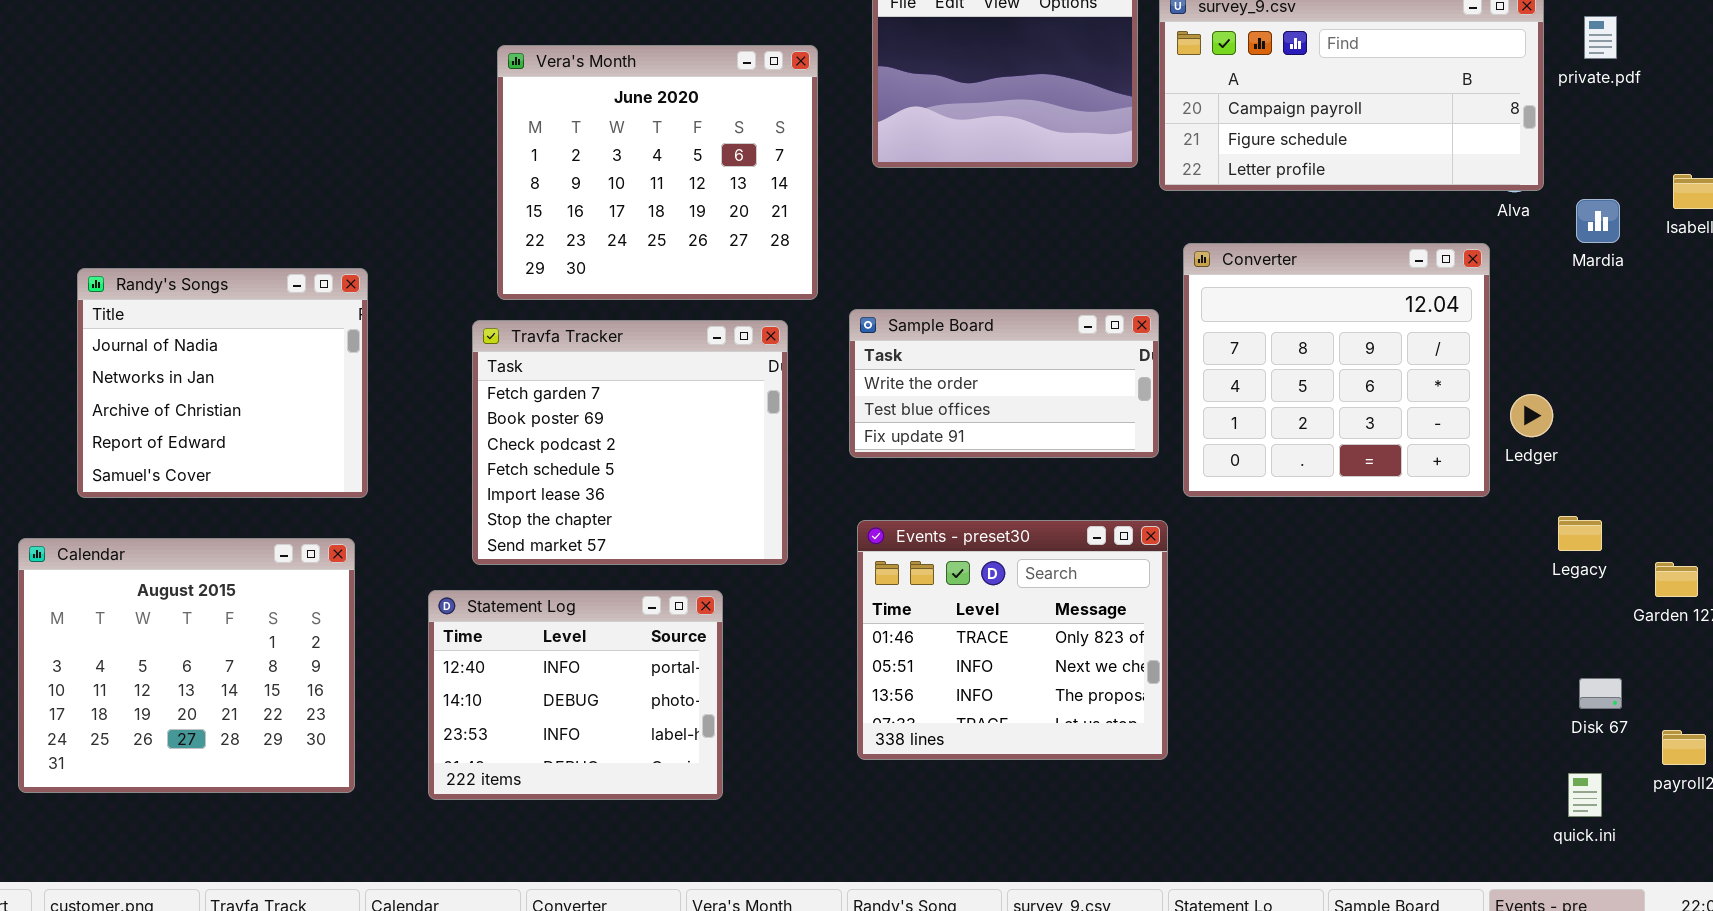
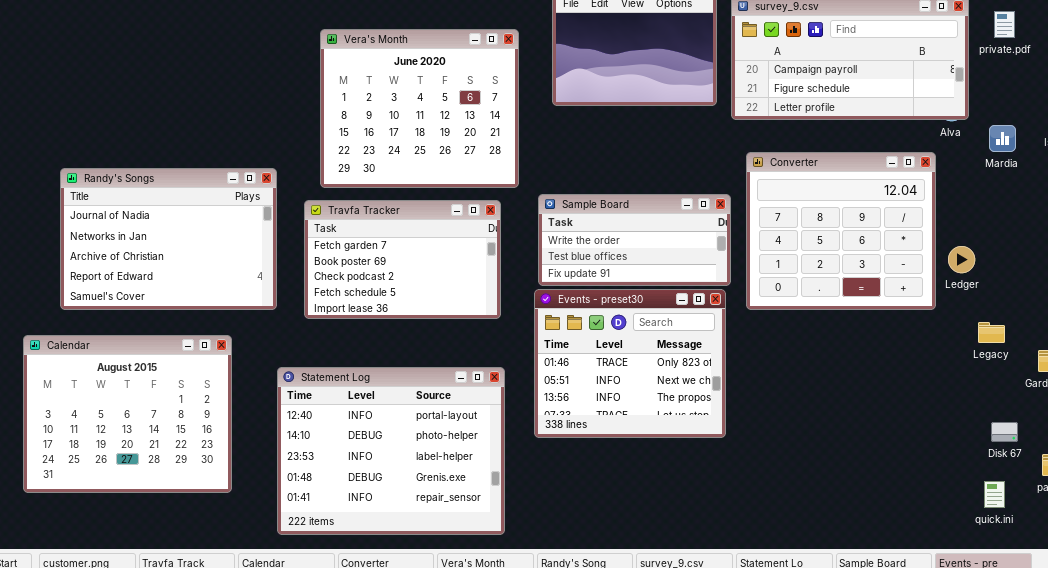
Randy's Songs: [77,268,368,498] -> [60,168,277,310], resized
Travfa Tracker: [472,320,788,565] -> [304,200,501,319], resized
Events - preset30: [857,520,1168,760] -> [534,289,726,438], moved
Statement Log: [428,590,723,800] -> [277,367,505,535], resized

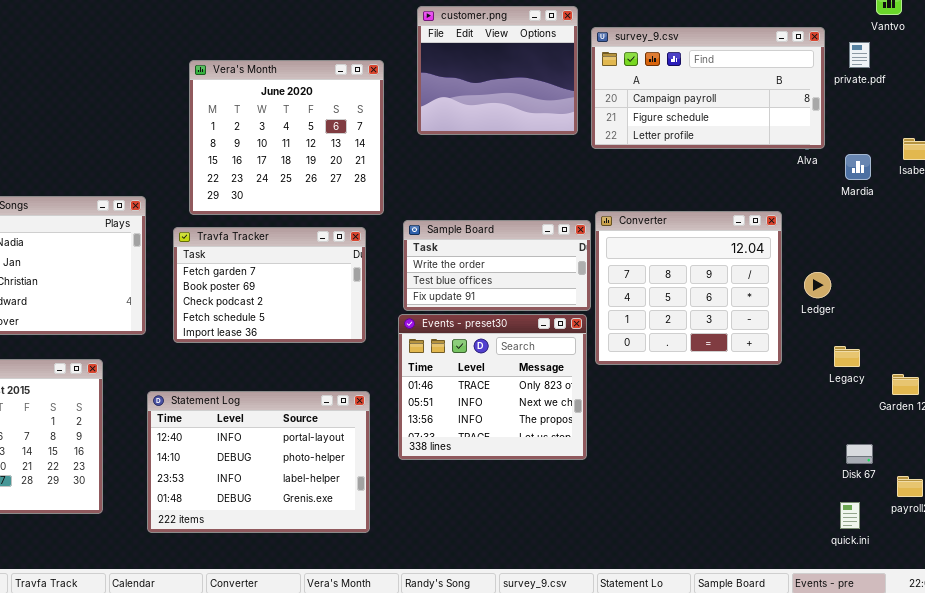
Converter: [746,152,936,310] -> [595,211,782,365], moved
Statement Log: [277,367,505,535] -> [147,391,370,533], resized

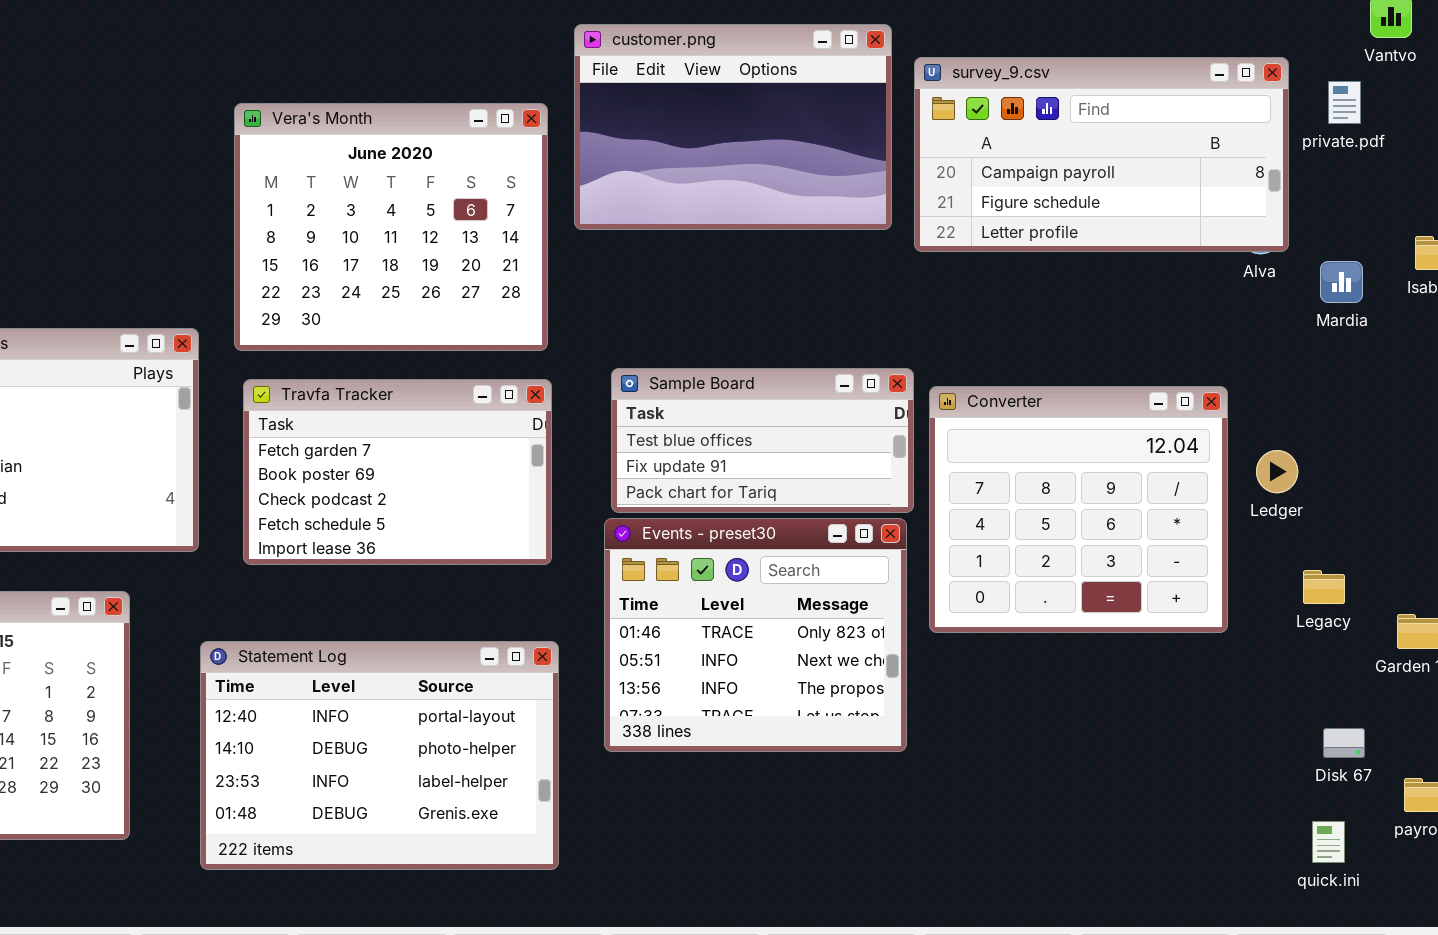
customer.png: [417,6,578,135] -> [574,24,892,230], resized
Vera's Month: [189,60,384,215] -> [234,103,548,351], moved
Converter: [595,211,782,365] -> [929,386,1228,633], moved
Sample Board: [403,220,591,311] -> [611,368,914,513], scrolled down 1 row

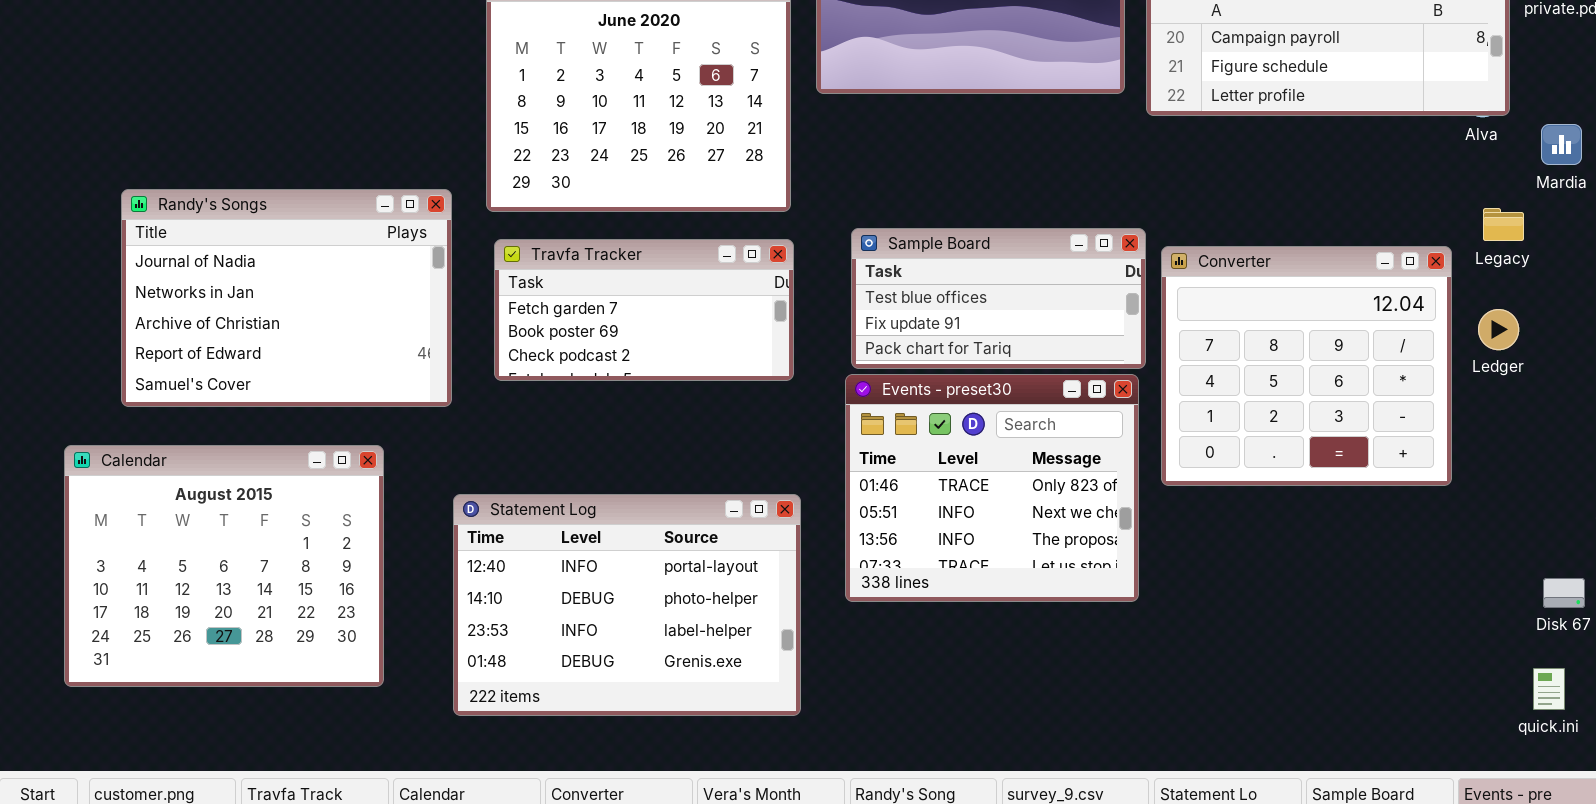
Travfa Tracker: [243,379,552,565] -> [494,239,794,381], resized
Legacy: [1303,570,1345,604] -> [1483,208,1524,241], moved

